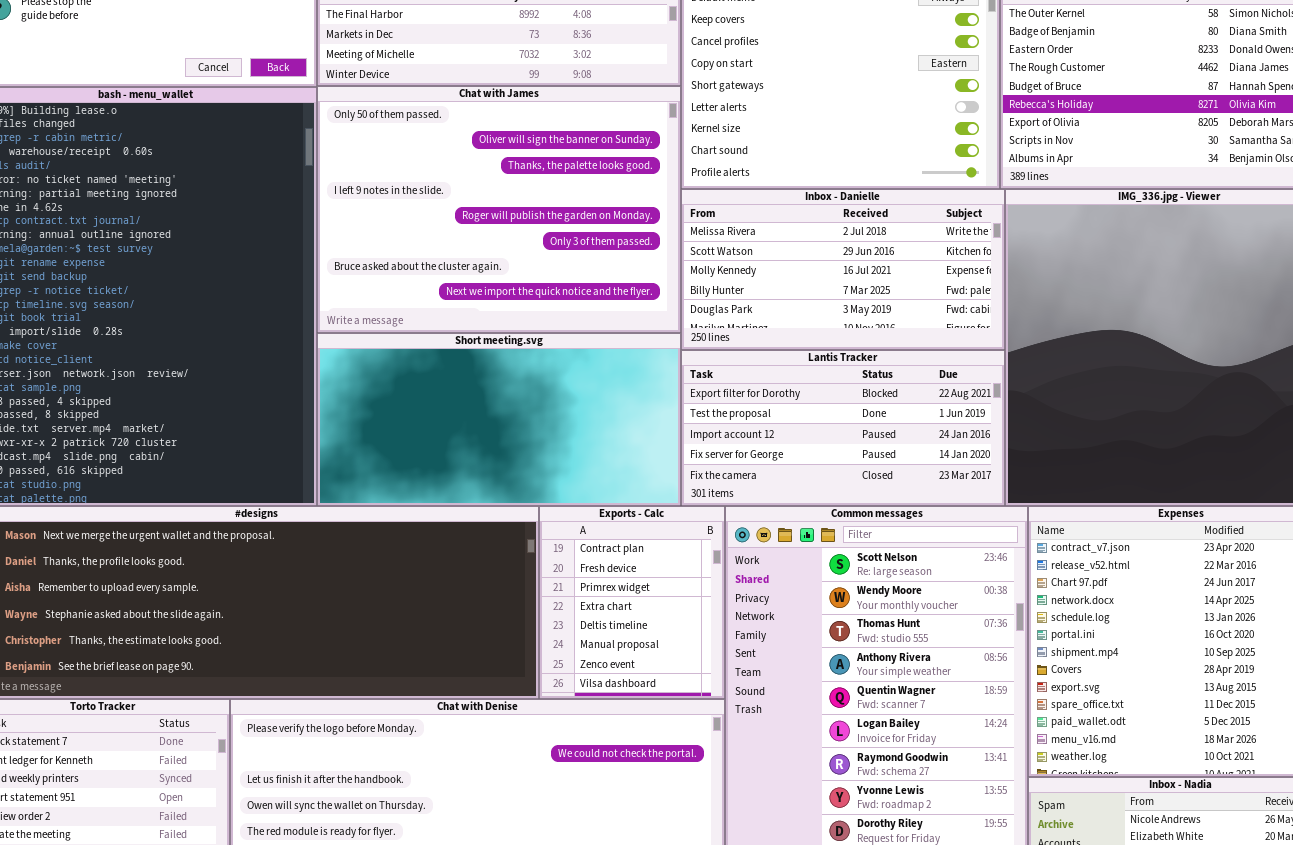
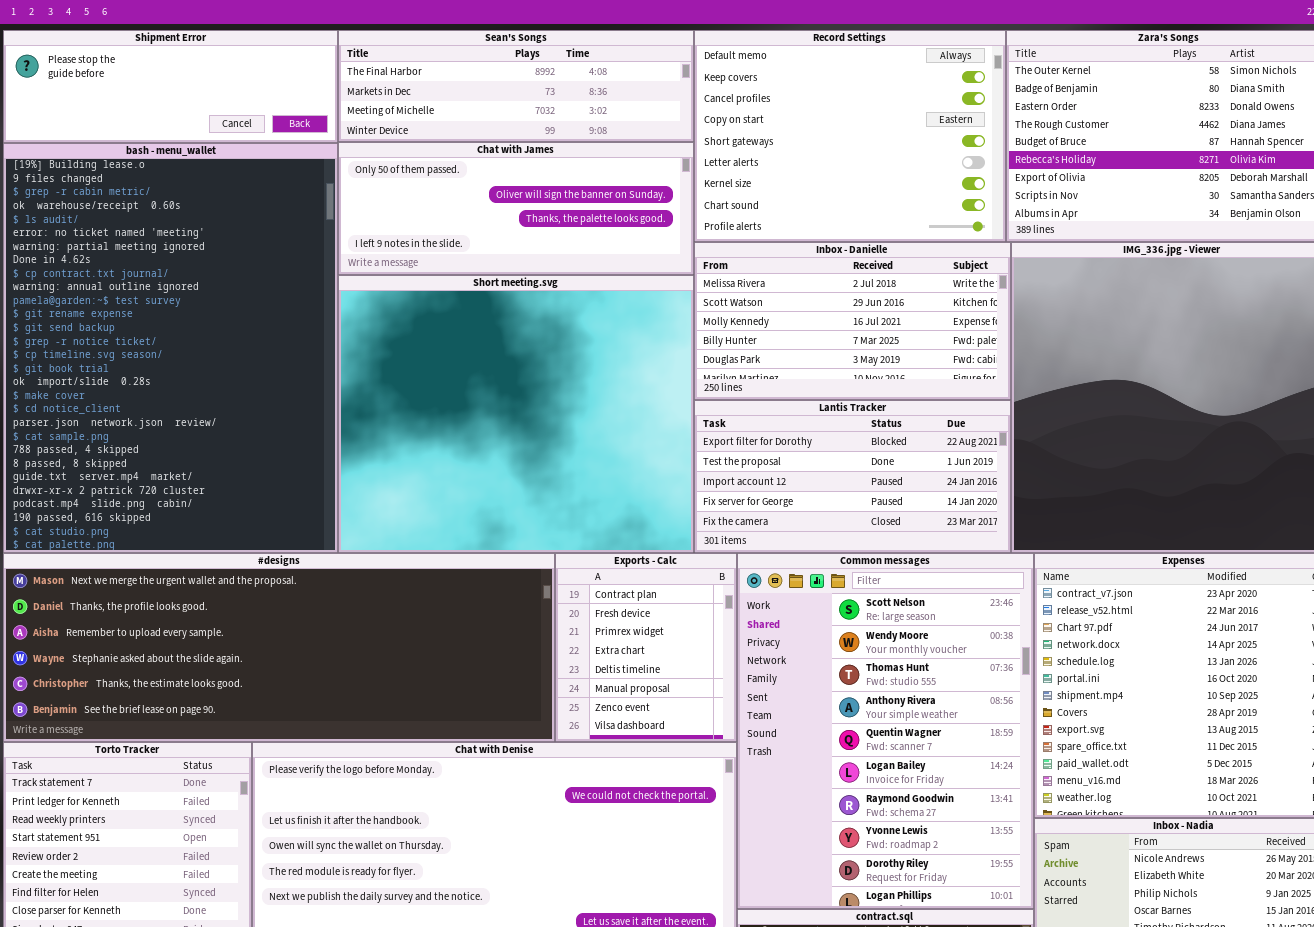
Chat with James: [317,86,681,333] -> [338,142,694,275], resized
Short meeting.svg: [317,333,681,506] -> [338,275,694,553], resized

